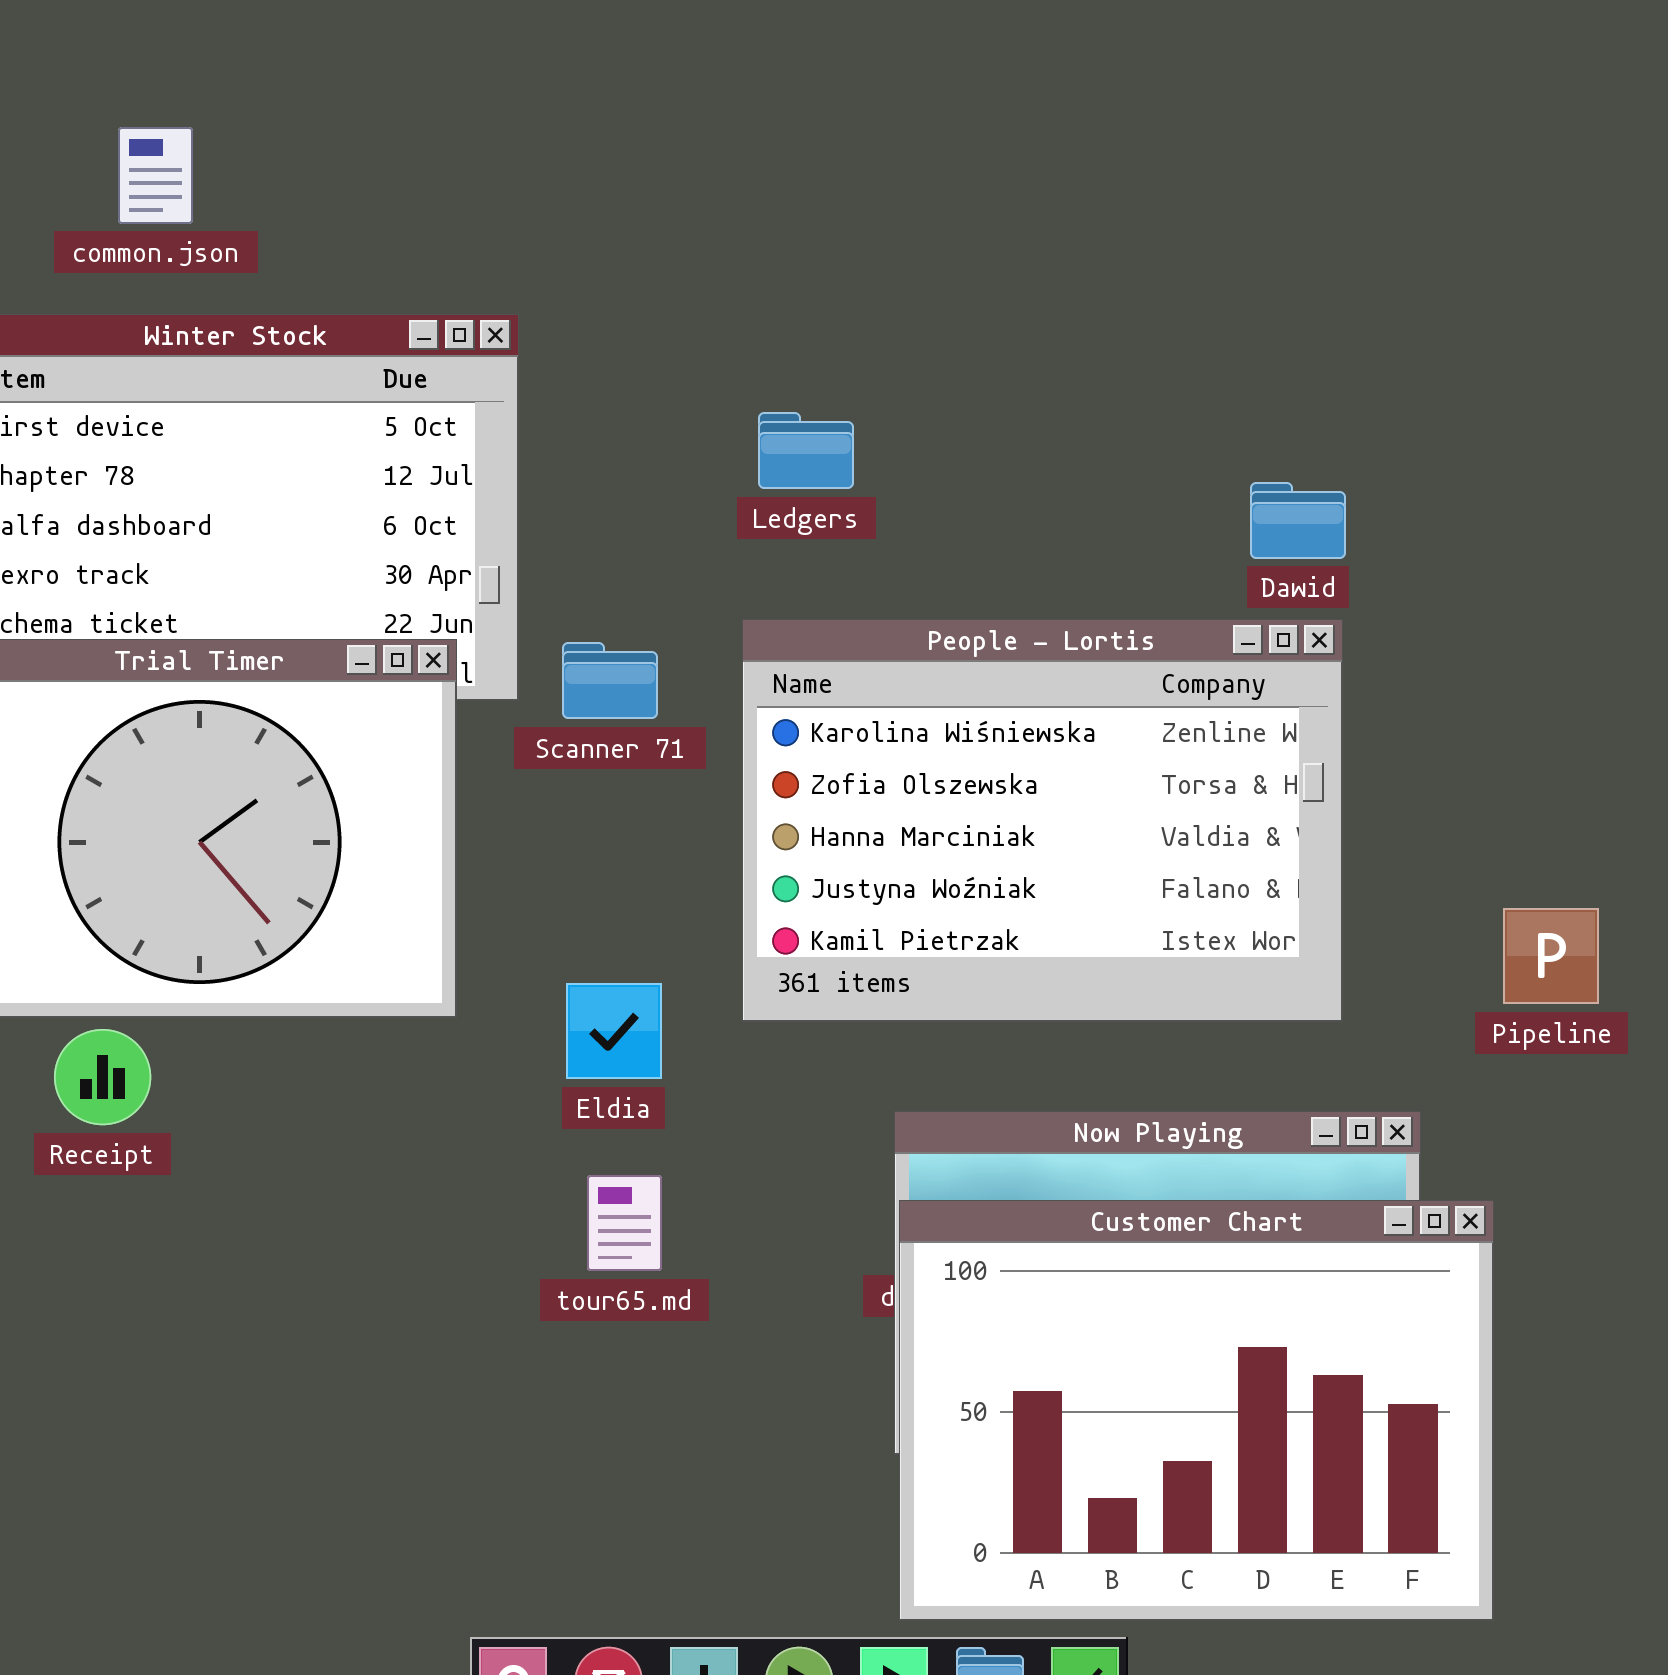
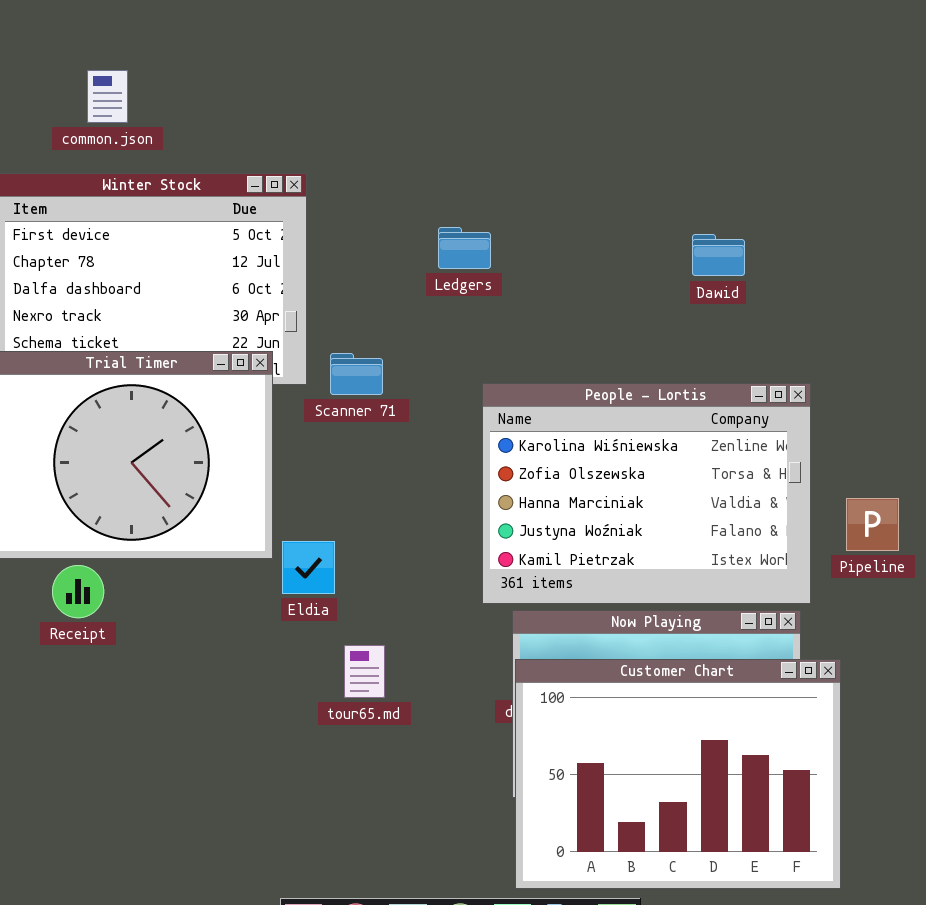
Dawid: [1250,482,1346,559] -> [692,234,745,276], moved
People - Lortis: [742,619,1343,1022] -> [482,383,811,604], moved
Eldia: [566,983,662,1079] -> [282,541,335,594], moved

